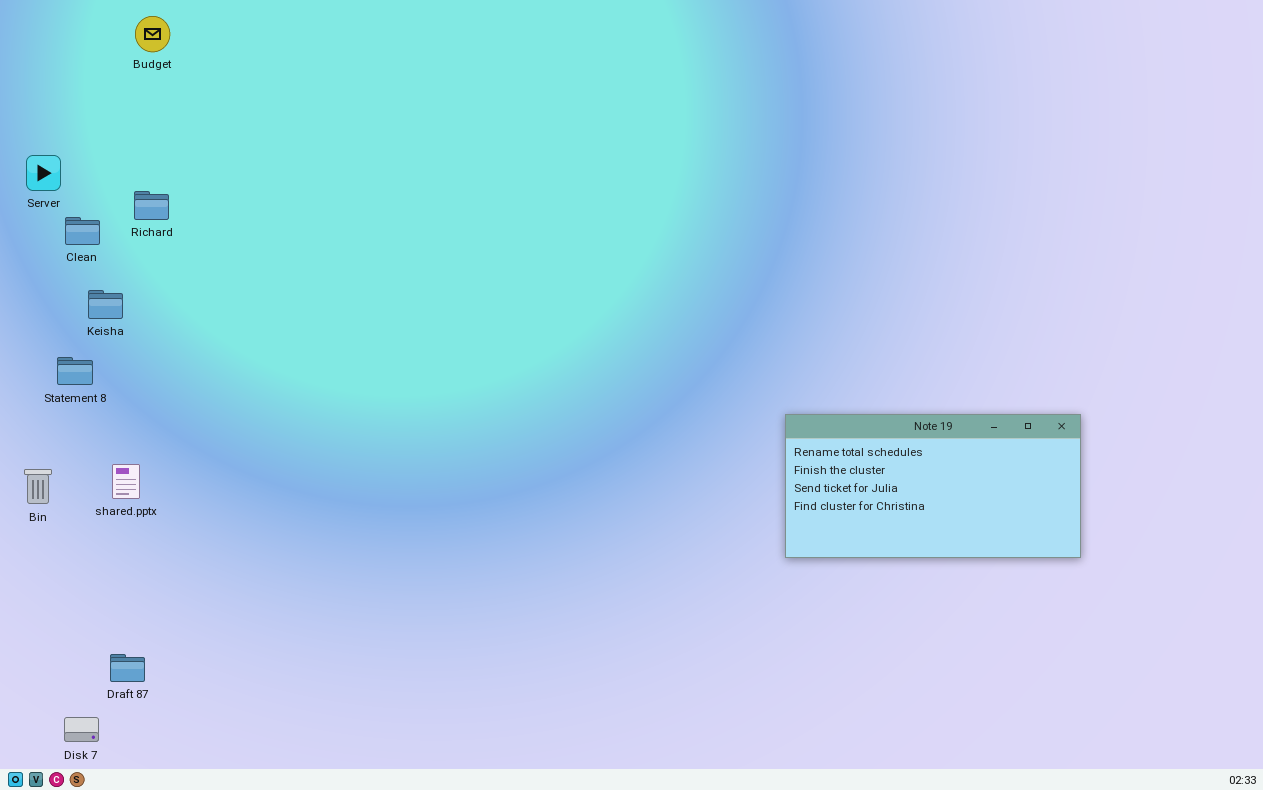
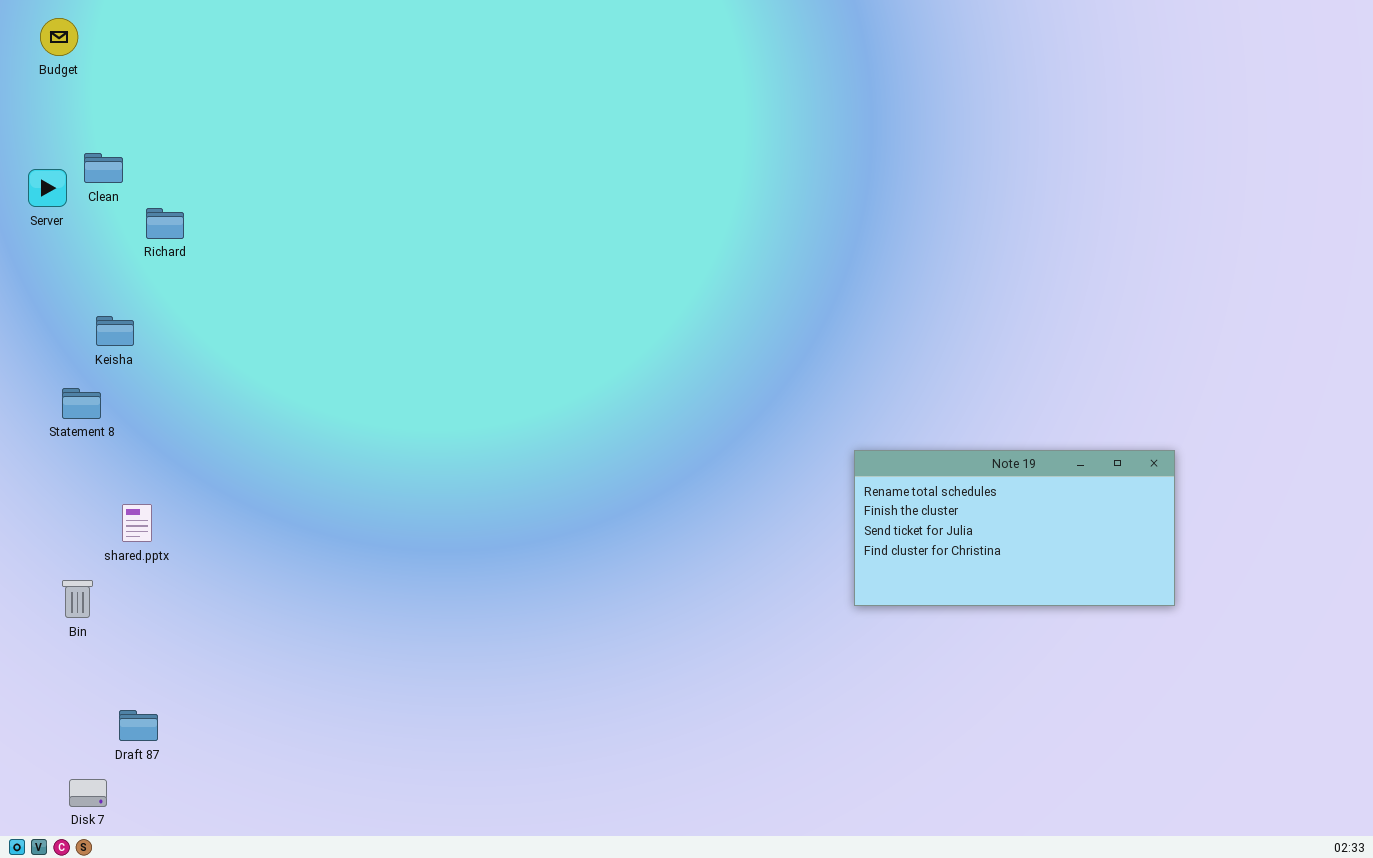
Budget: [135,16,170,52] -> [40,18,78,56], moved
Clean: [65,217,100,245] -> [84,153,123,183], moved
Bin: [24,469,52,504] -> [62,580,93,618], moved

